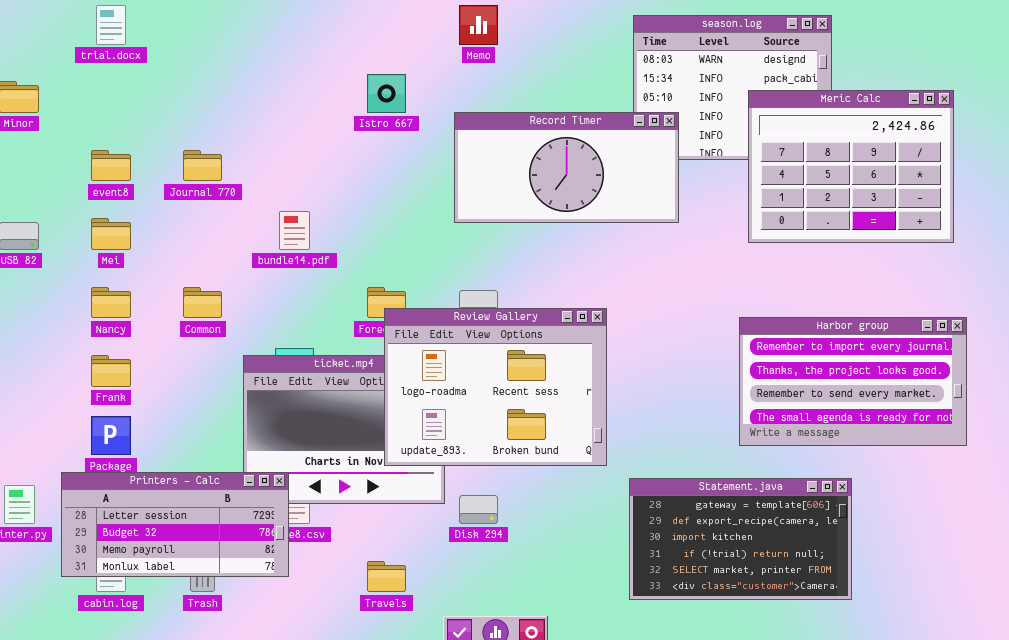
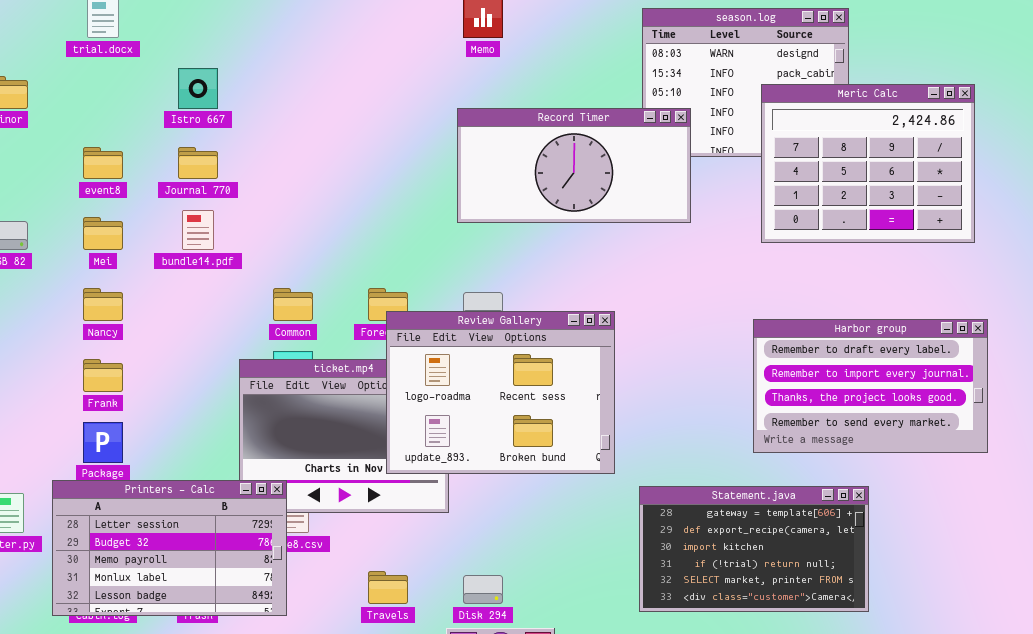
Istro 667: [367,74,406,113] -> [178,68,218,109], moved
bundle14.pdf: [279,211,310,250] -> [182,210,214,250], moved
Common: [183,287,222,318] -> [273,288,313,321], moved
Harbor group: [739,317,967,446] -> [753,319,988,453], scrolled up 1 row
Printers - Calc: [61,472,289,577] -> [52,480,287,616], resized
Disk 294: [459,495,498,524] -> [463,575,503,604], moved

